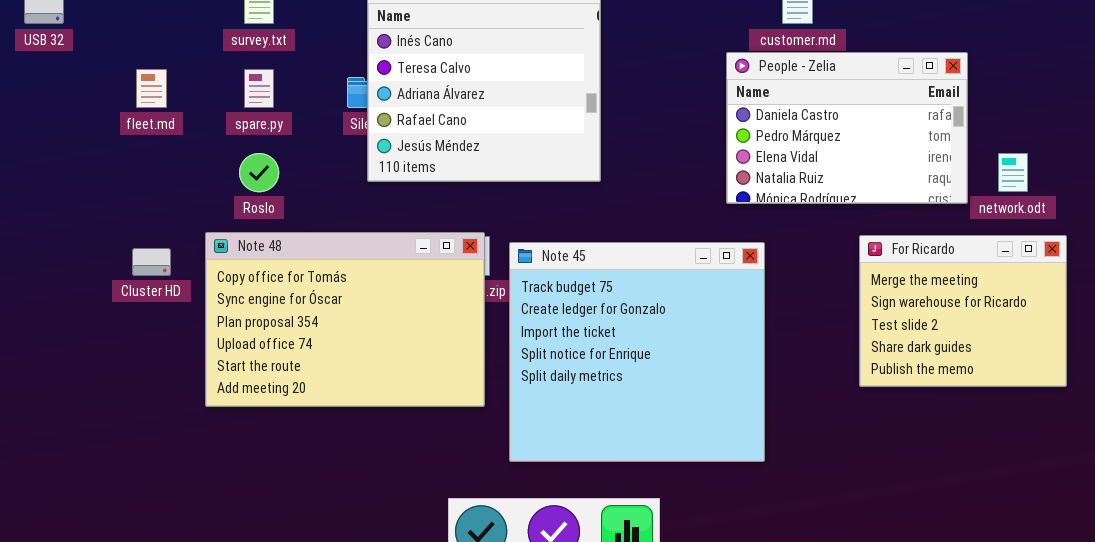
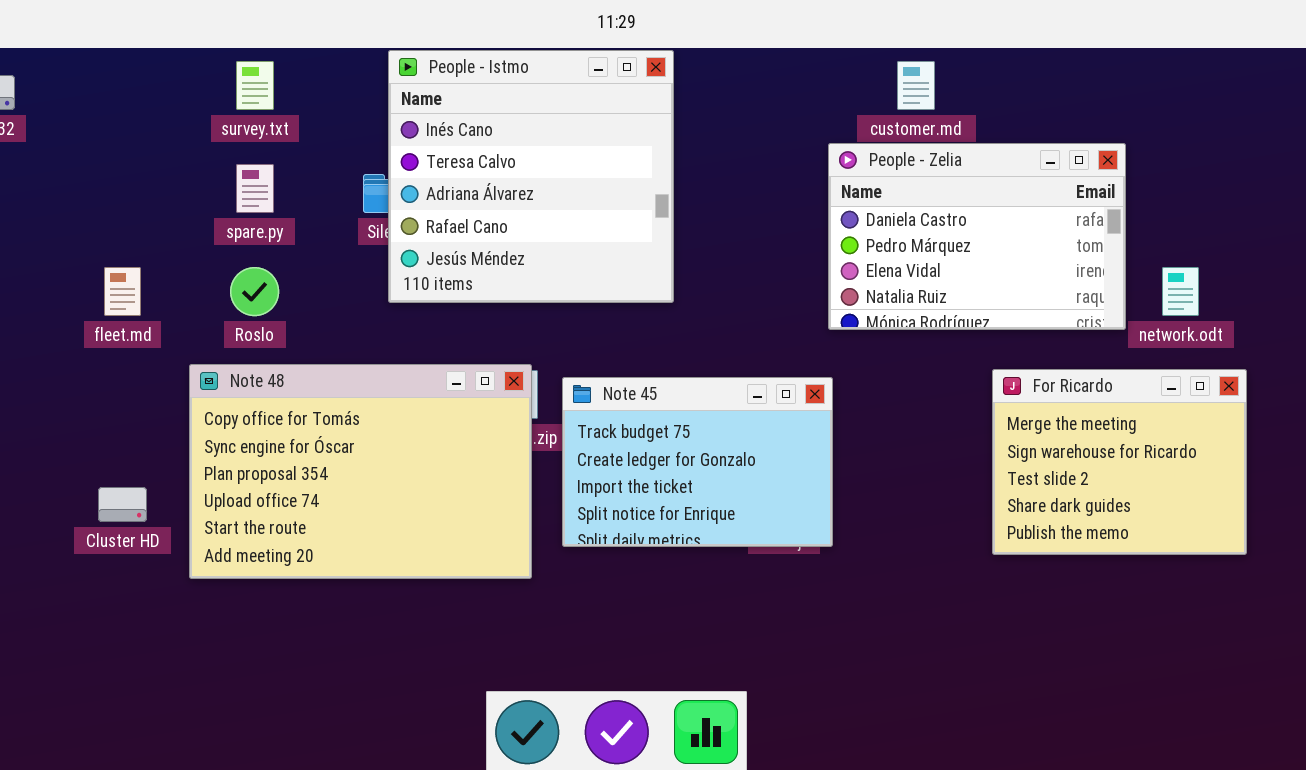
fleet.md: [136,69,167,108] -> [104,267,141,316], moved
Note 45: [509,242,765,462] -> [562,377,833,547], resized
Cluster HD: [132,248,171,276] -> [98,487,147,522], moved

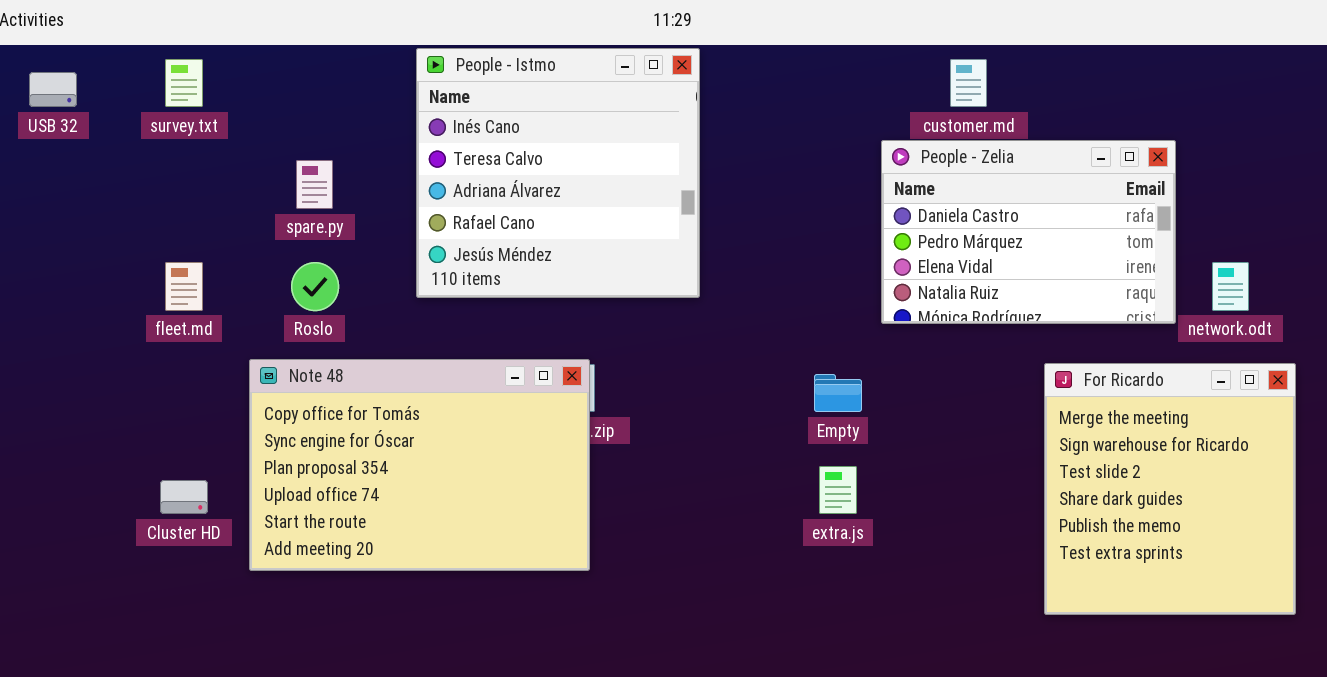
People - Istmo: [388,50,674,303] -> [416,48,700,298], moved
survey.txt: [236,61,274,110] -> [165,59,203,107], moved
For Ricardo: [992,369,1247,555] -> [1044,363,1296,615], resized
Note 45: [562,377,833,547] -> none, closed

